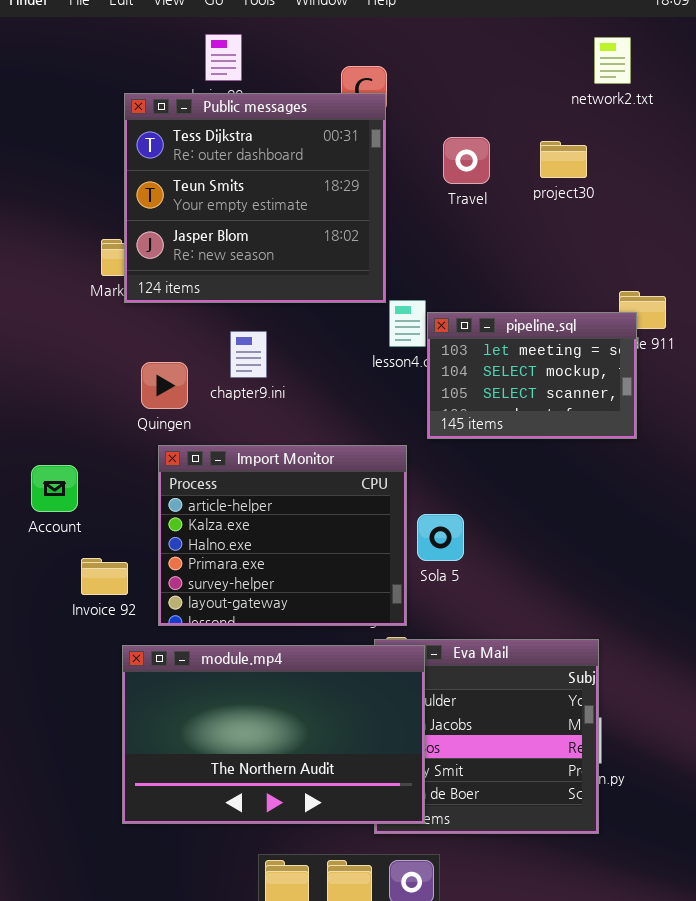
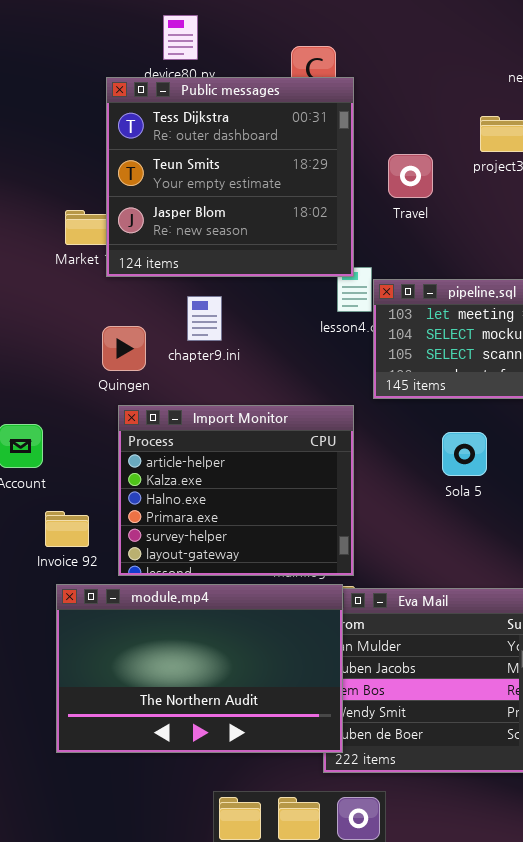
Public messages: [124,93,386,303] -> [106,77,354,277], moved
Travel: [443,137,490,184] -> [388,154,433,198], moved
Sola 5: [417,514,464,561] -> [442,432,487,476], moved
module.mp4: [122,645,425,824] -> [56,584,343,753], moved

